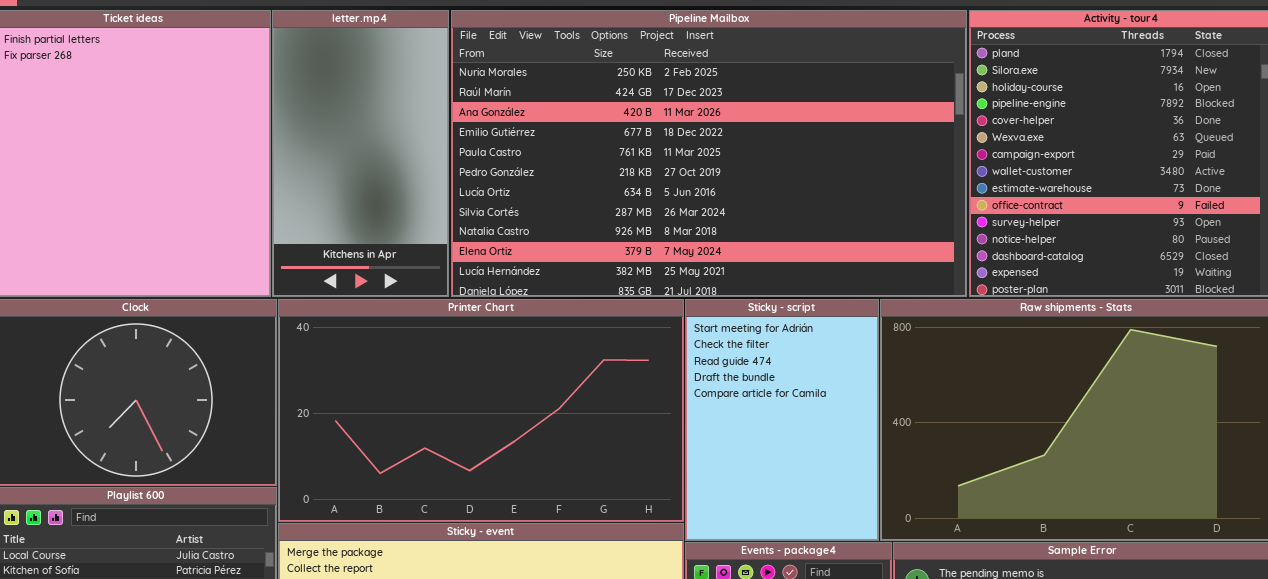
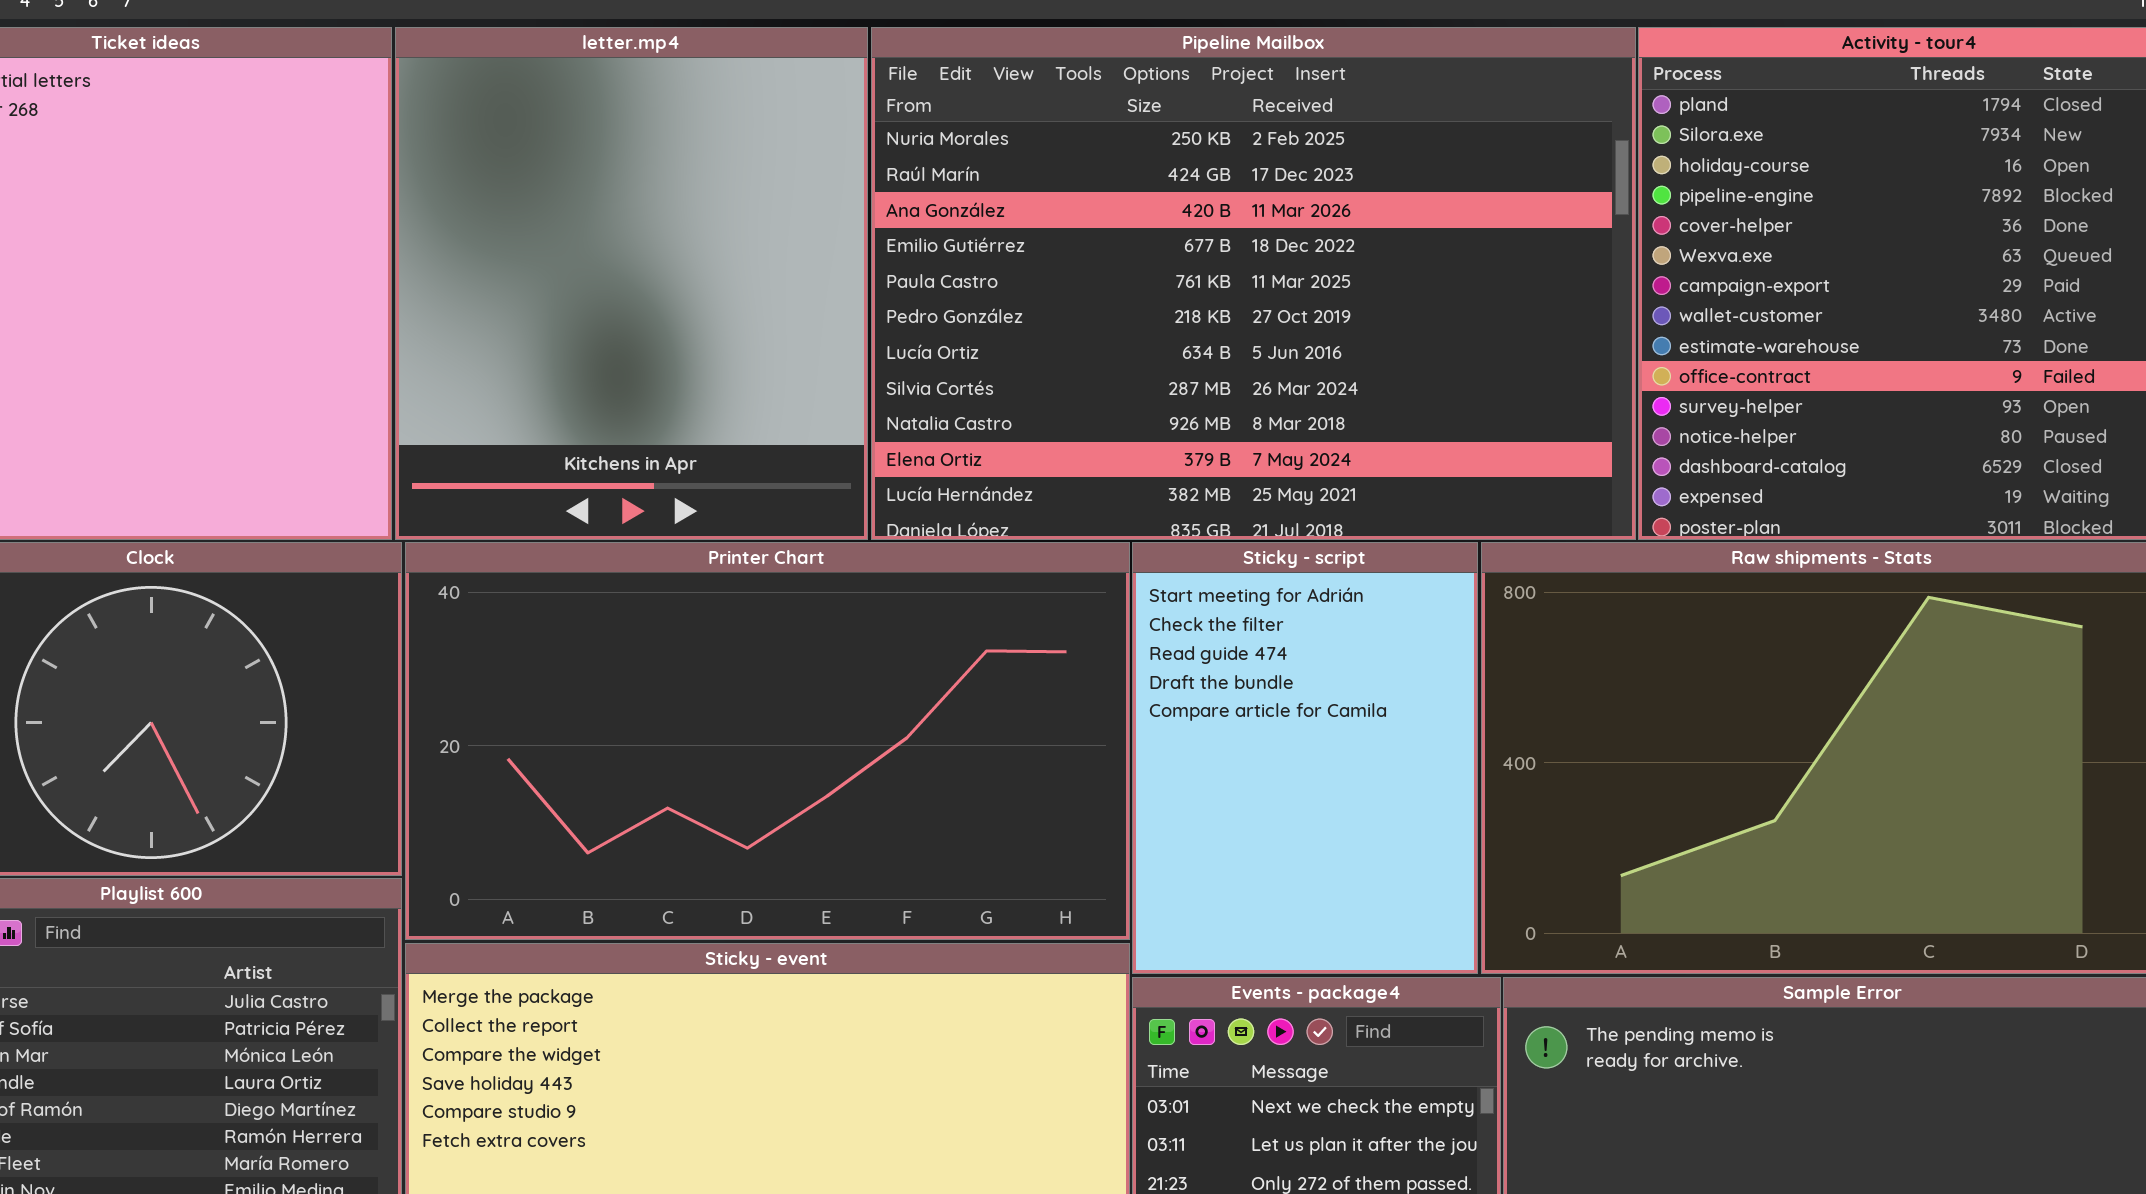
letter.mp4: [272,10,449,297] -> [395,27,868,540], resized
Pipeline Mailbox: [451,10,967,297] -> [871,27,1636,540], resized

